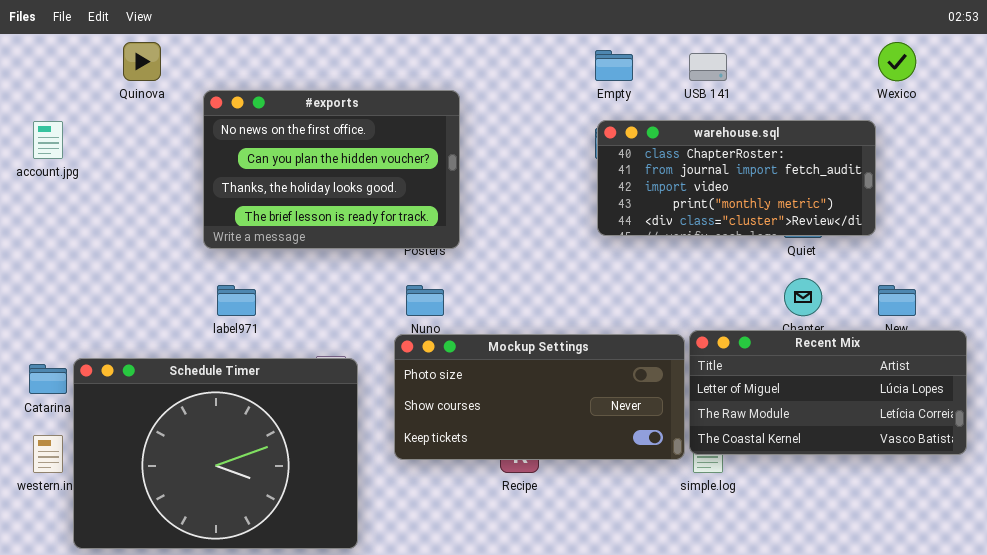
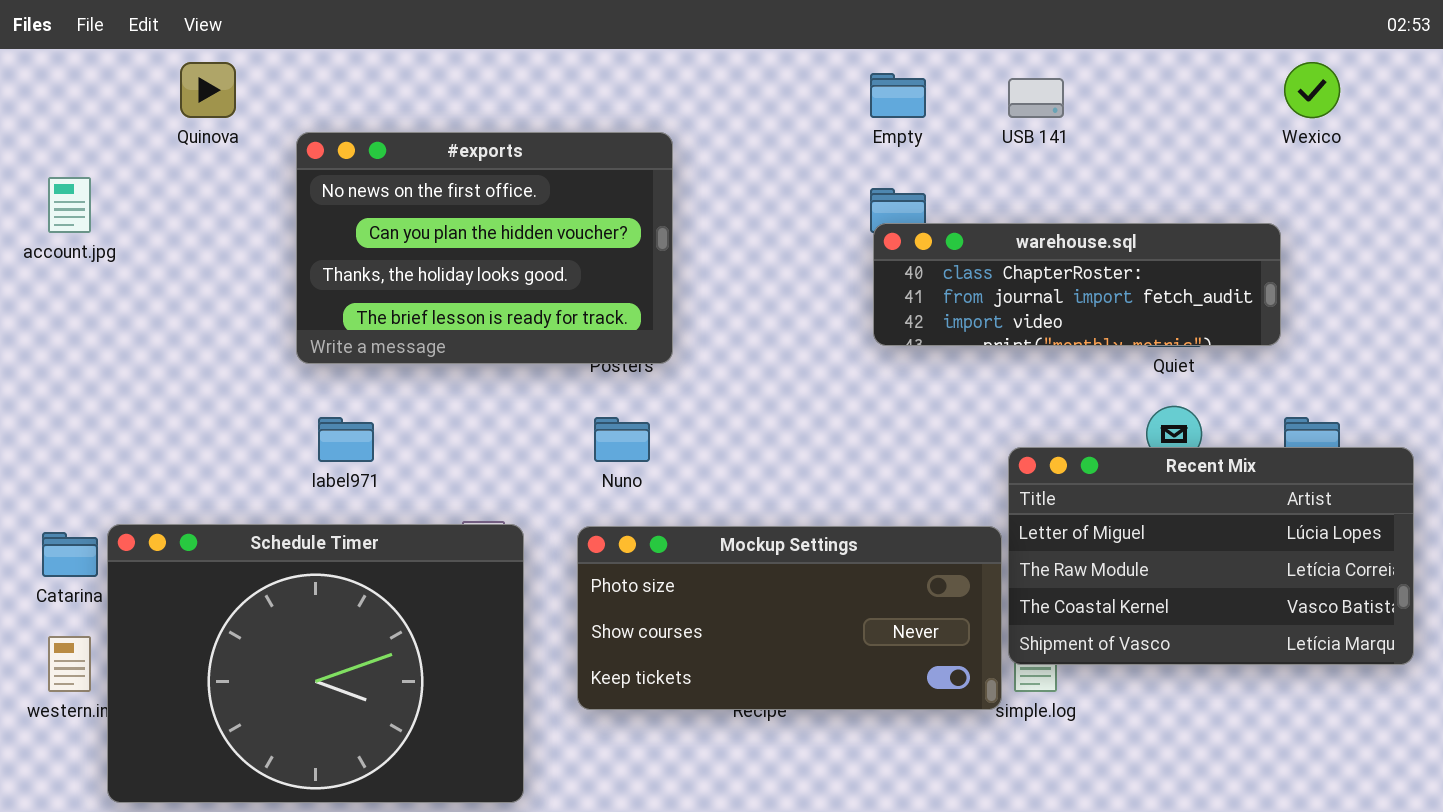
warehouse.sql: [597,120,876,236] -> [873,223,1281,346], resized
Recent Mix: [689,330,967,455] -> [1008,447,1414,665], resized
Mockup Settings: [394,334,685,460] -> [577,526,1002,710], moved

